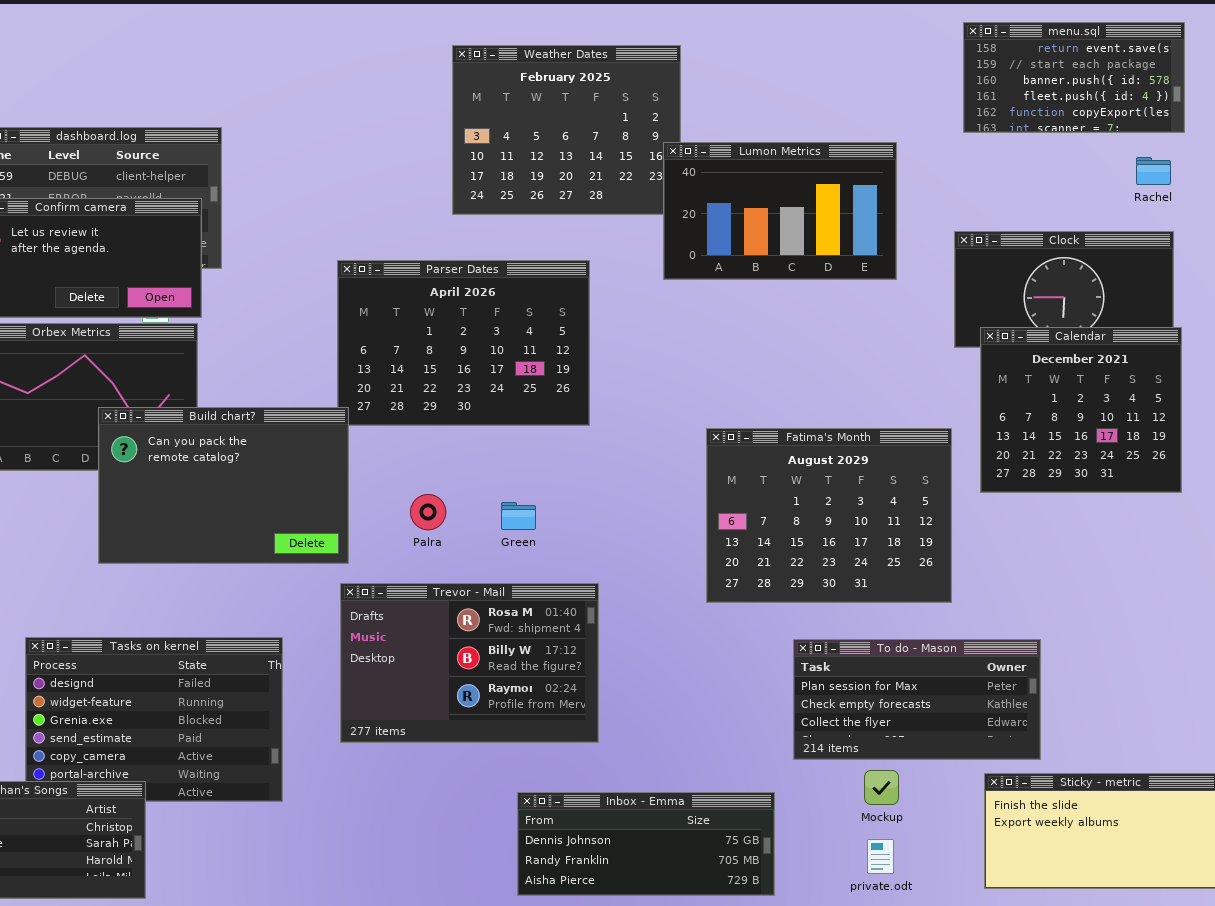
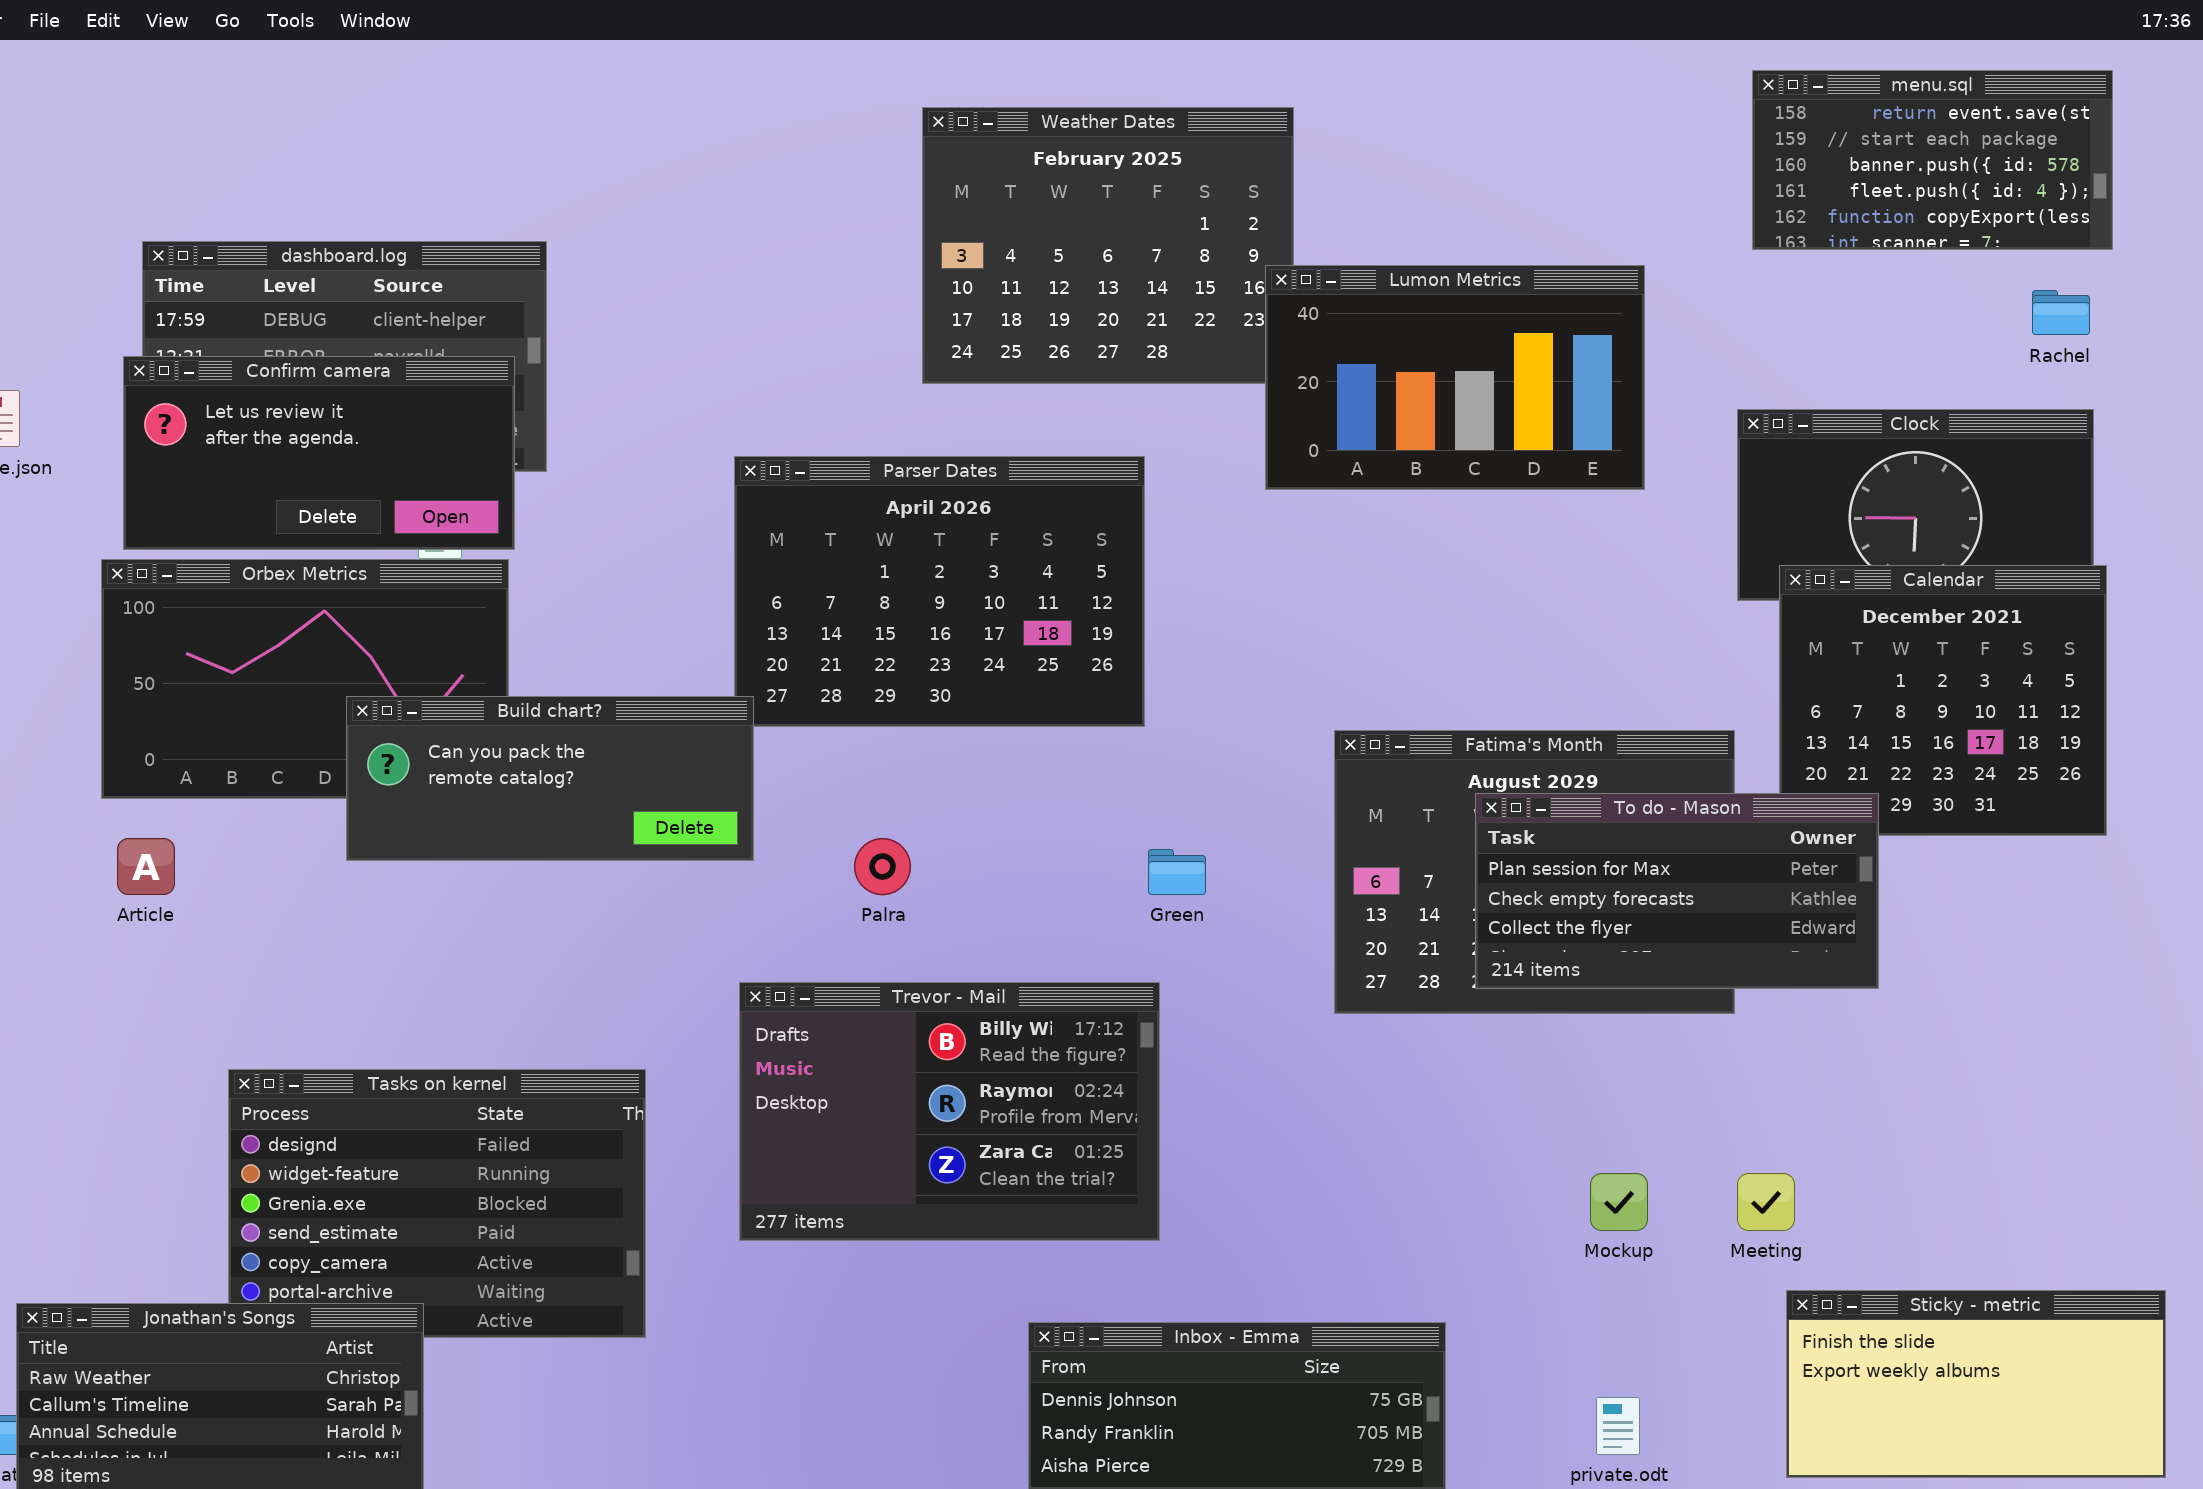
Build chart?: [98,407,349,564] -> [346,696,754,861], resized
Green: [501,502,536,530] -> [1148,849,1206,895], moved
Trevor - Mail: [340,583,599,743] -> [739,982,1160,1241], scrolled down 1 row
To do - Mason: [793,639,1041,760] -> [1475,793,1879,989], moved
Mockup: [864,770,899,805] -> [1590,1173,1648,1231], moved

